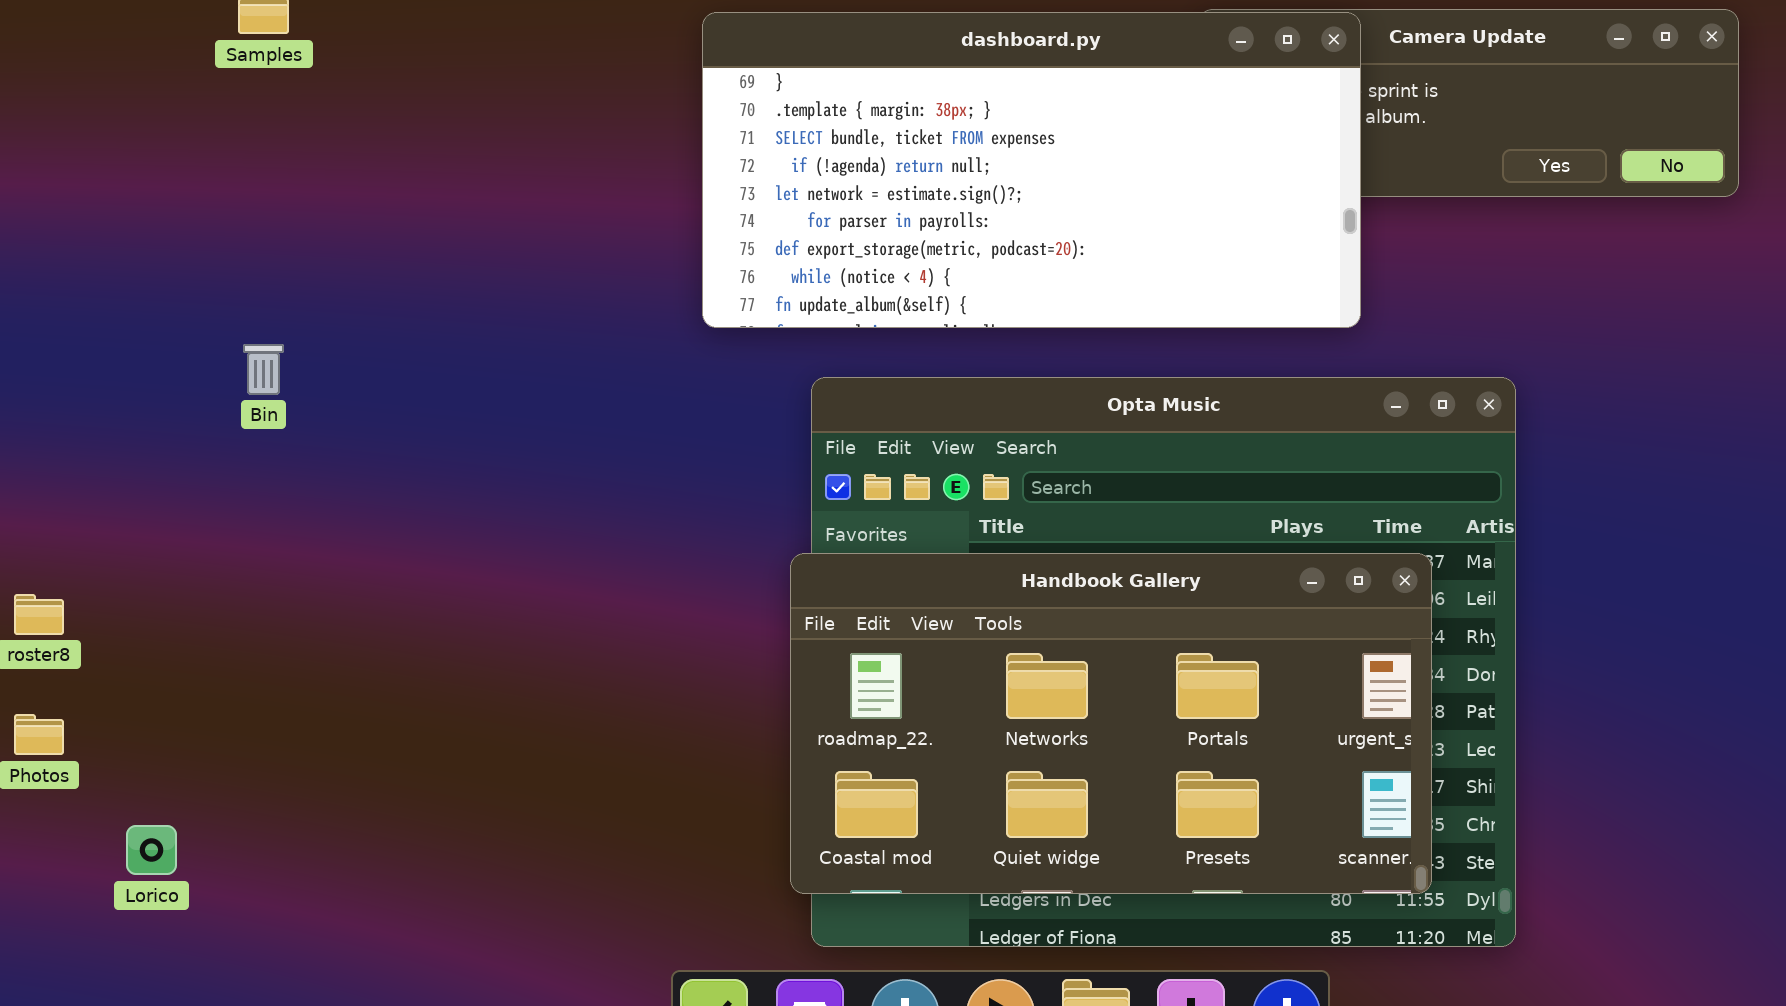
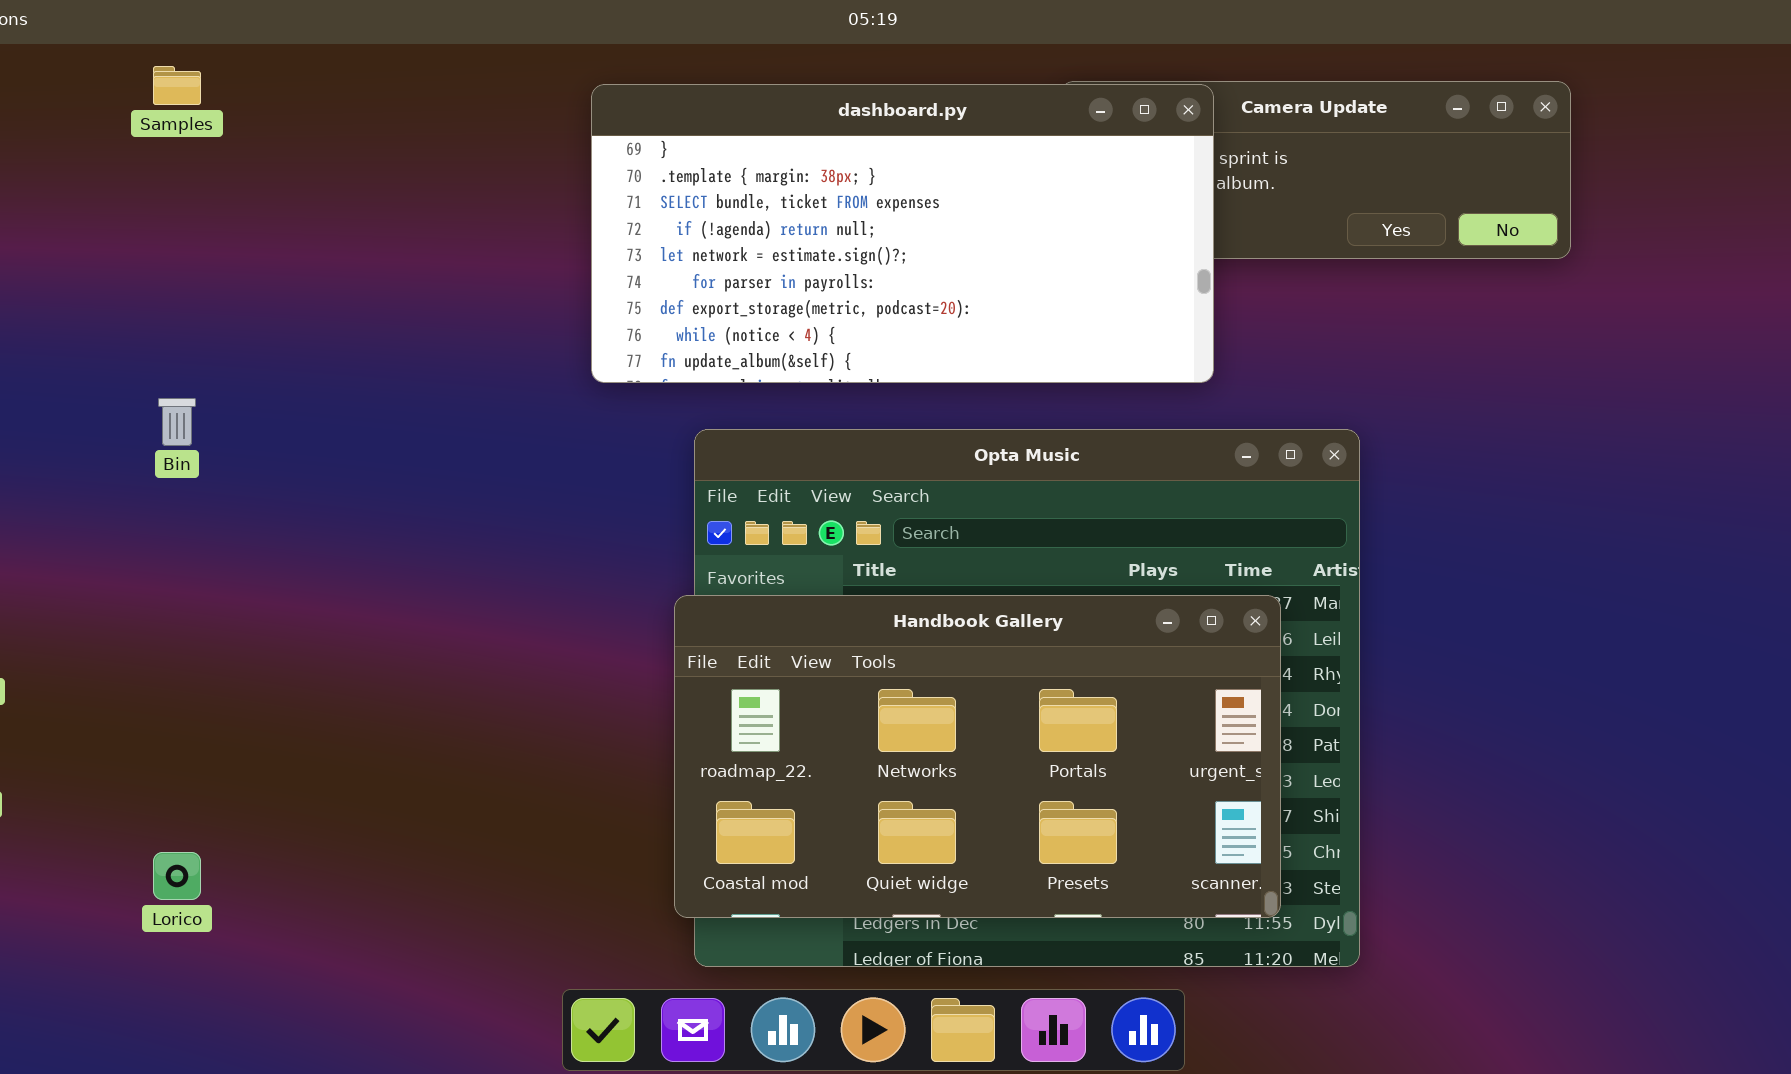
Lorico: [126,825,177,875] -> [153,852,201,900], moved

